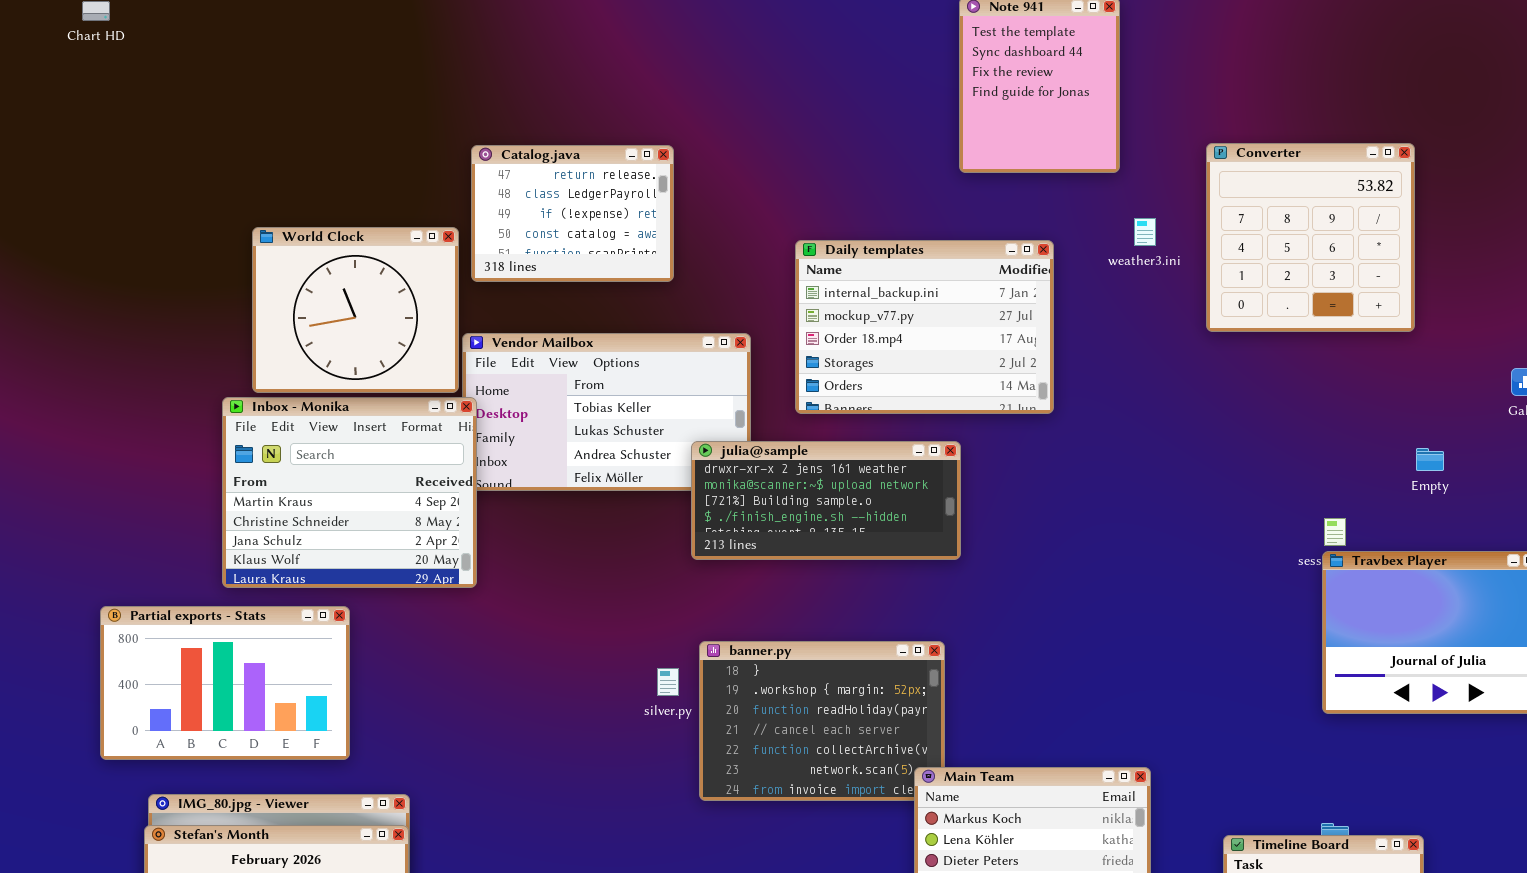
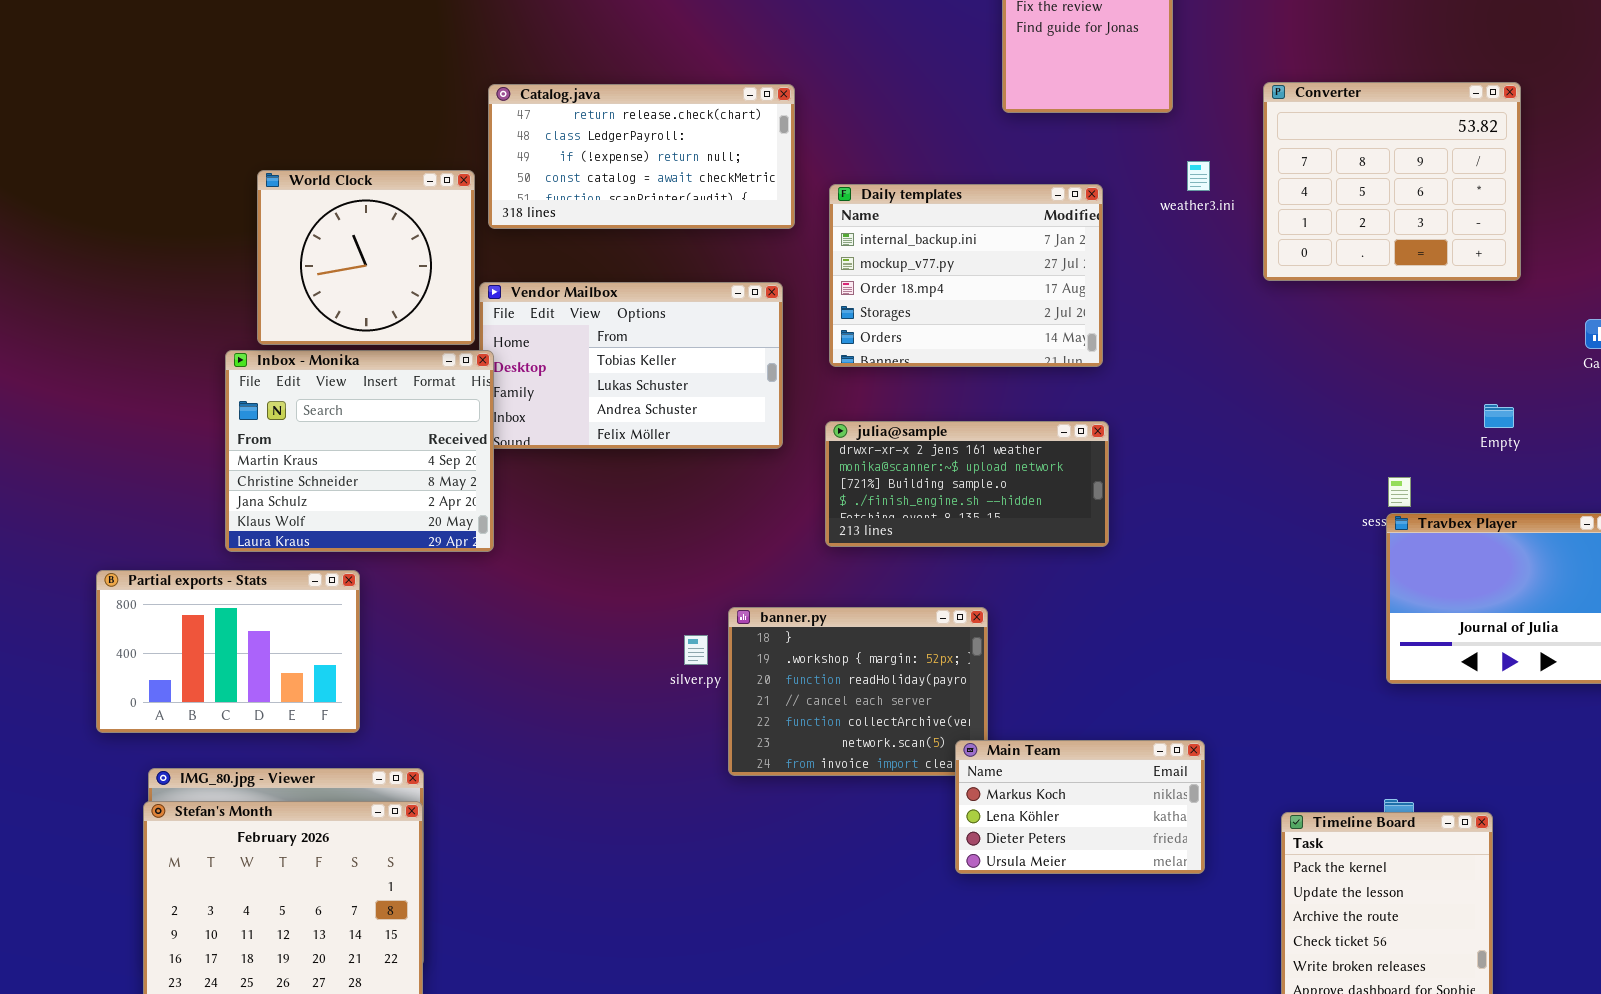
Converter: [1206,143,1415,332] -> [1263,82,1521,281], resized
Catalog.java: [471,145,674,282] -> [488,84,795,229], resized
julia@sample: [691,441,961,560] -> [825,421,1109,547], moved

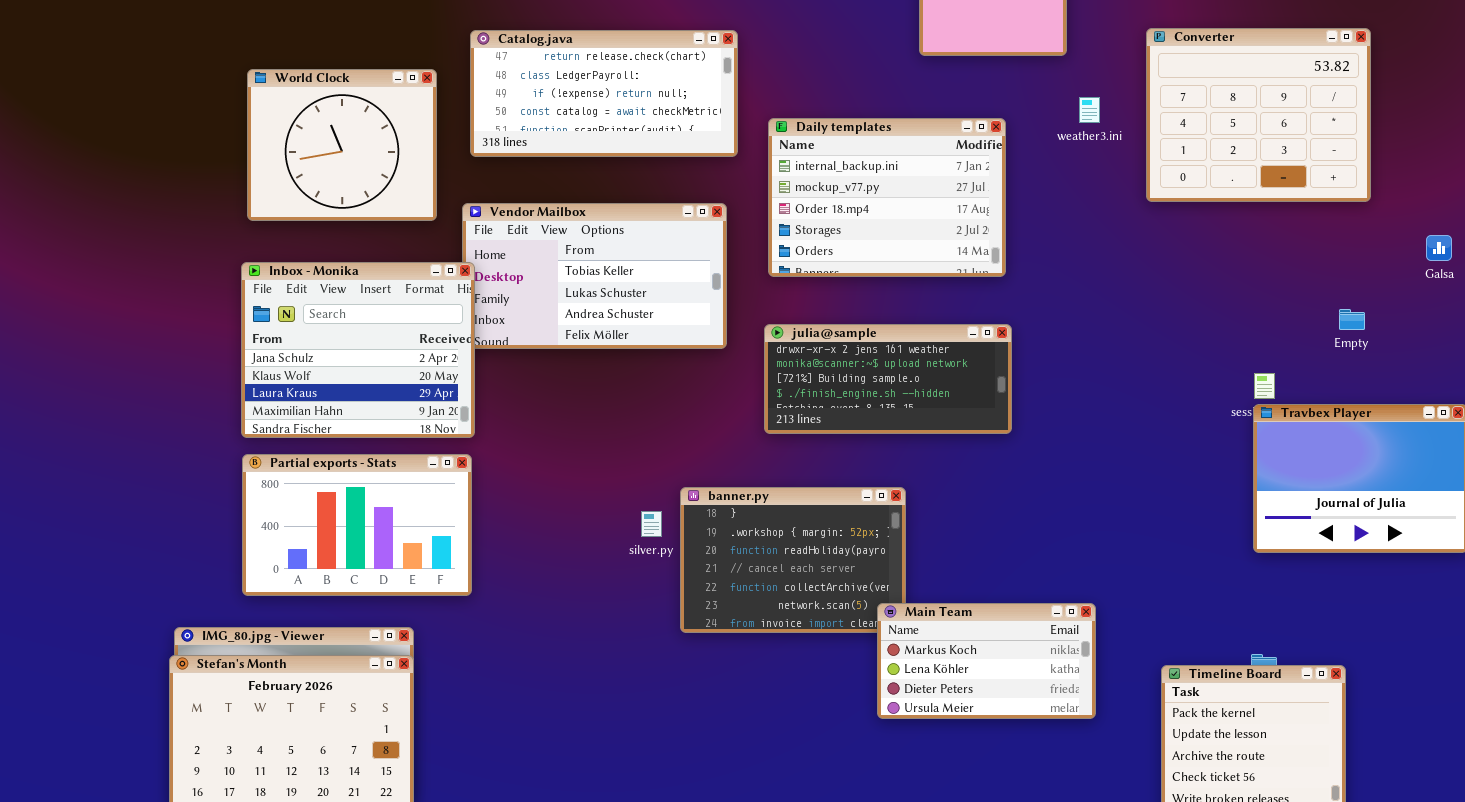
World Clock: [257,170,475,345] -> [247,69,437,221], moved
Inbox - Monika: [225,350,494,552] -> [241,262,475,438], scrolled down 2 rows
Partial exports - Stats: [96,570,360,733] -> [242,454,472,596], moved

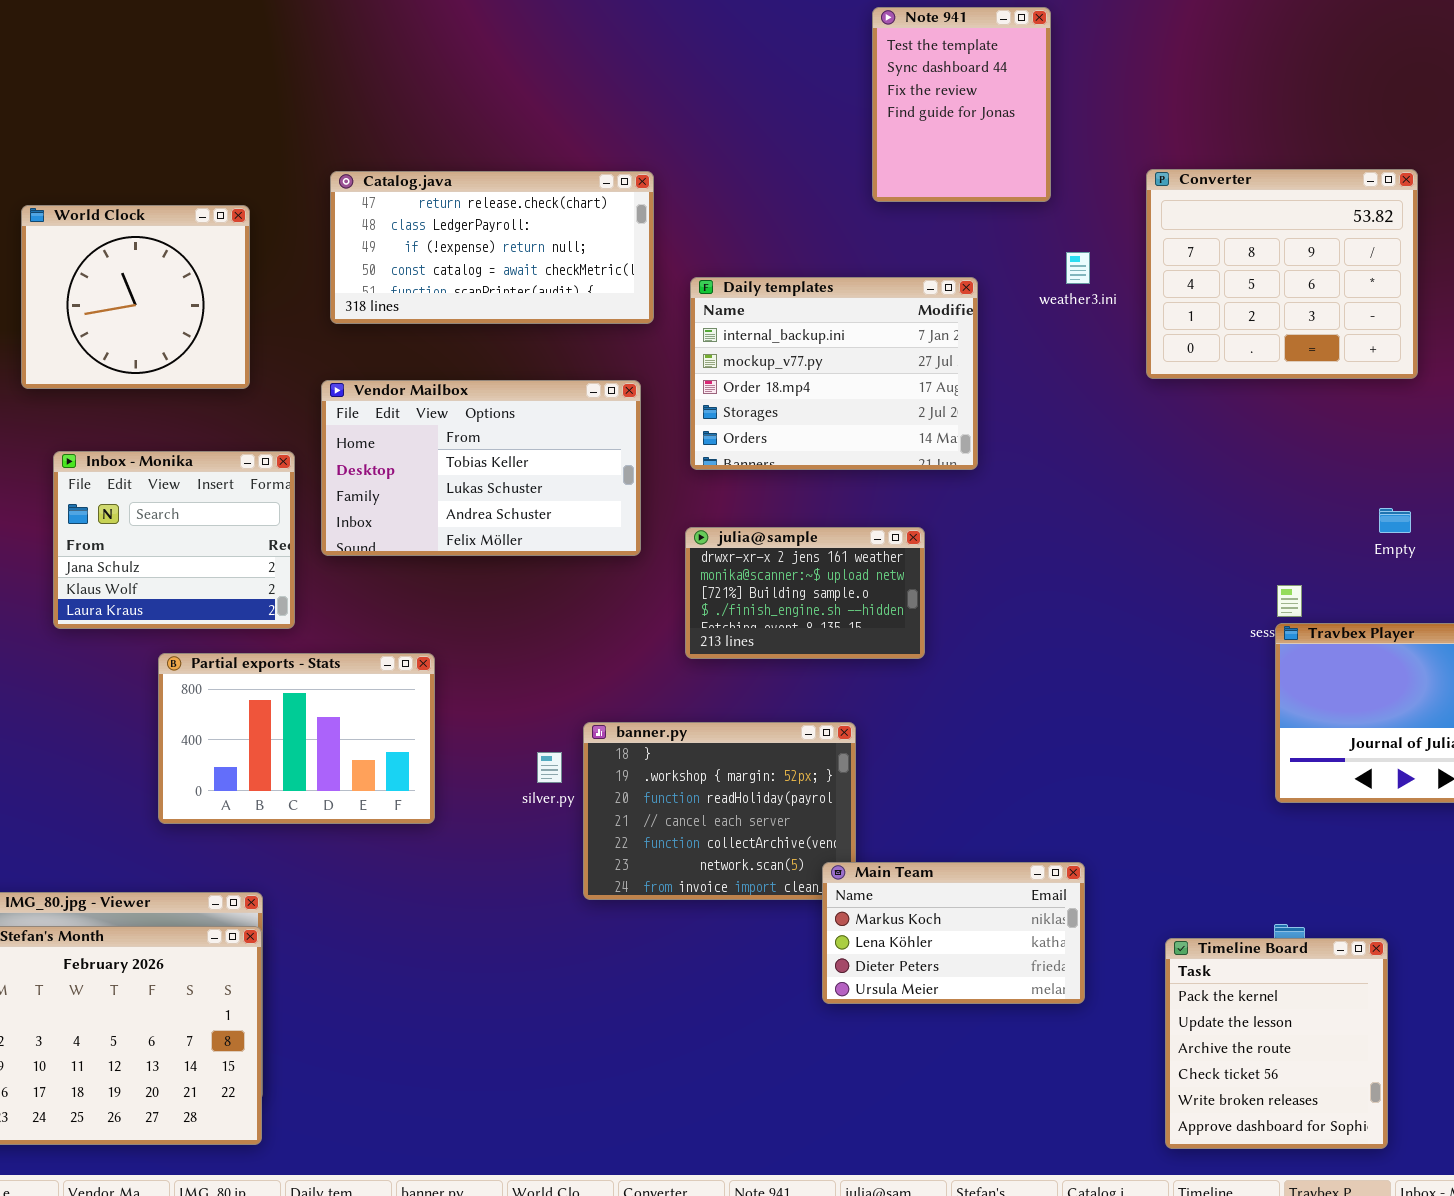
World Clock: [247,69,437,221] -> [21,205,250,389], moved
Inbox - Monika: [241,262,475,438] -> [53,451,295,629], resized
julia@sample: [764,324,1012,434] -> [685,527,925,659], resized
Partial exports - Stats: [242,454,472,596] -> [158,653,435,824], moved

